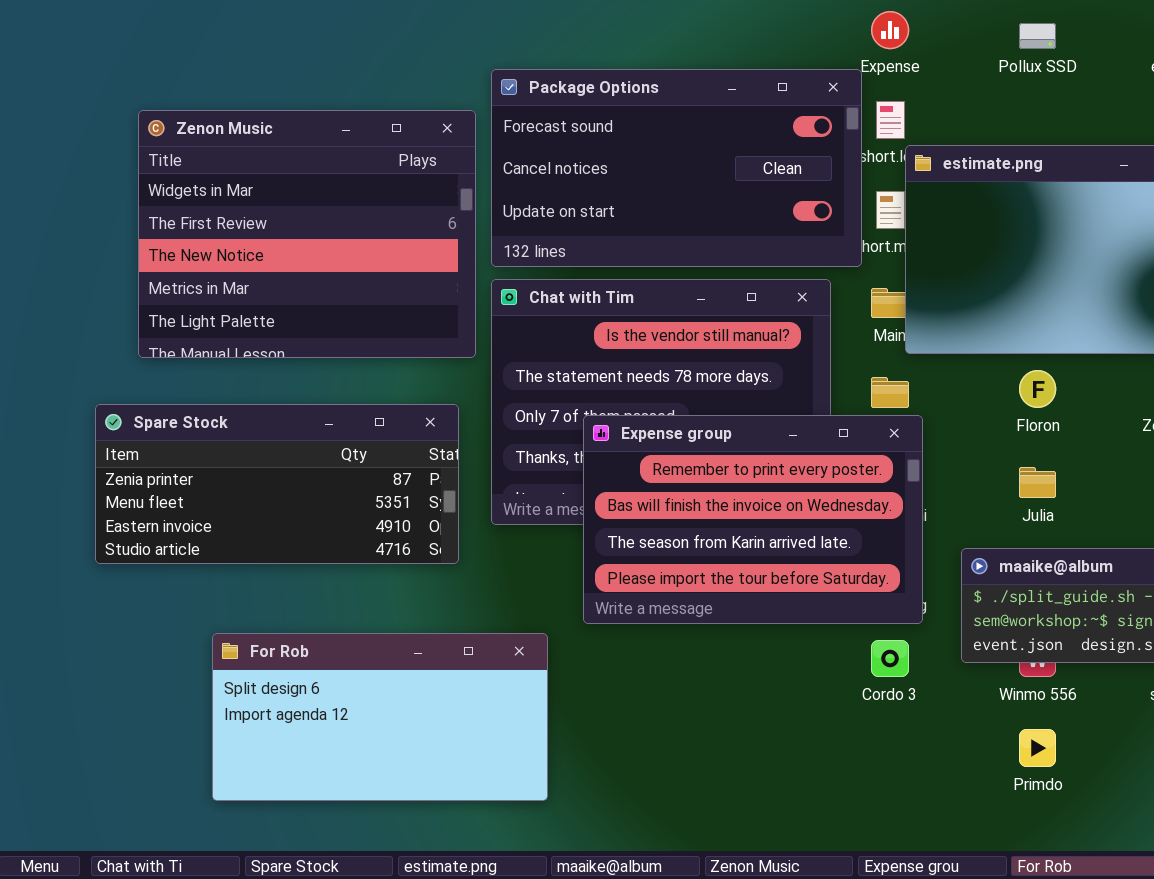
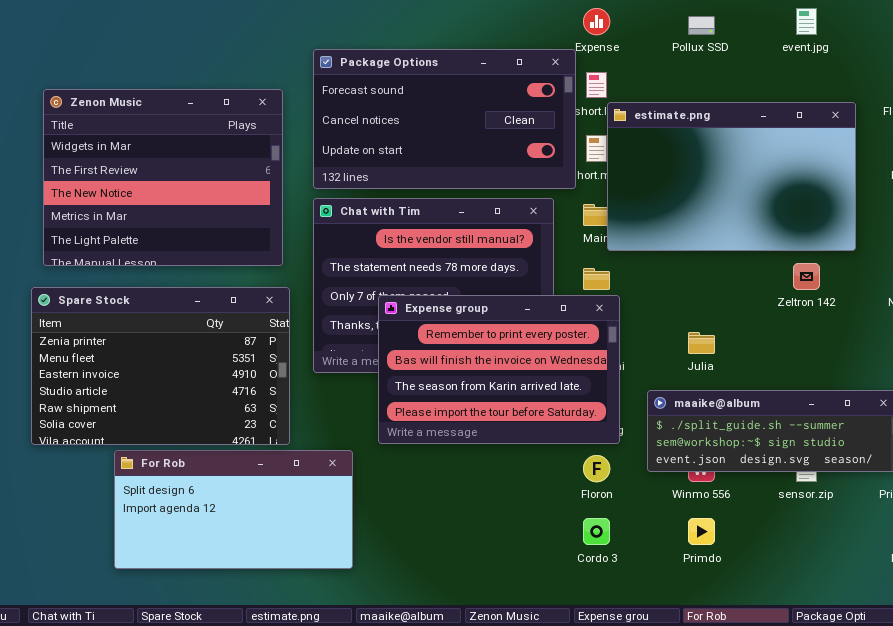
Zenon Music: [138,110,476,358] -> [43,89,283,266], moved
Floron: [1019,370,1056,408] -> [583,455,610,482], moved
Spare Stock: [95,404,459,564] -> [31,287,290,445], resized
Cordo 3: [871,640,909,677] -> [583,518,610,545], moved

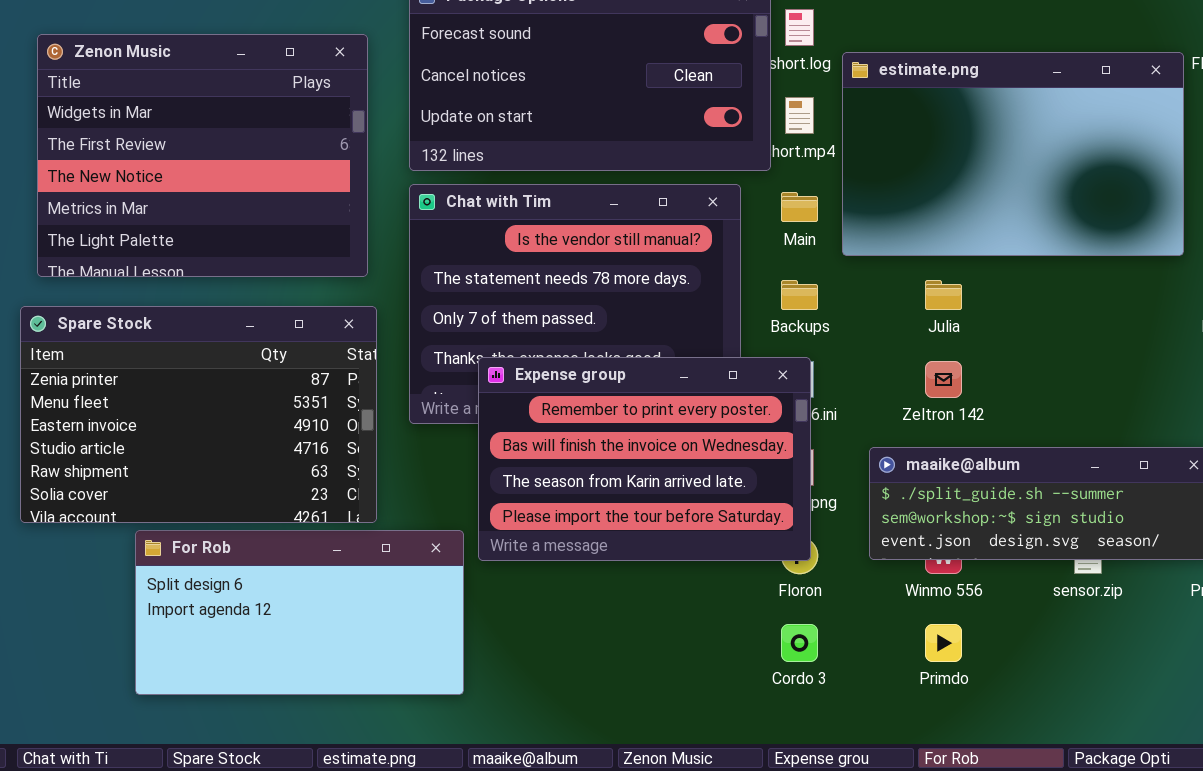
estimate.png: [607,102,856,251] -> [842,52,1184,256], moved
Zeltron 142: [793,263,820,290] -> [925,361,962,398], moved
Expense group: [378,295,620,444] -> [478,357,811,561], moved
Julia: [688,332,715,354] -> [925,280,962,310], moved

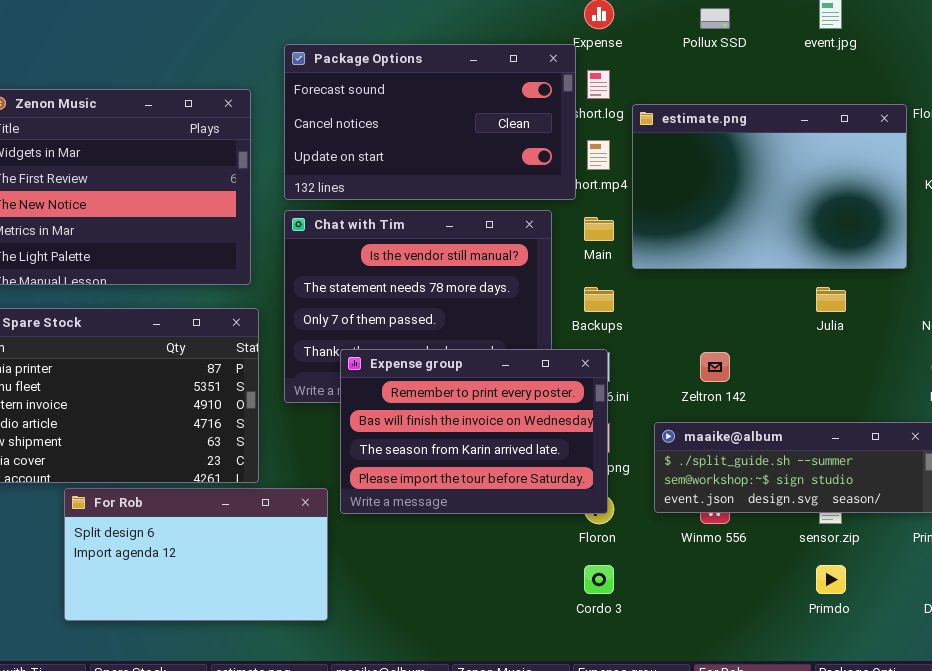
Julia: [925,280,962,310] -> [816,287,846,312], moved
Primdo: [925,624,962,662] -> [816,565,846,594], moved

